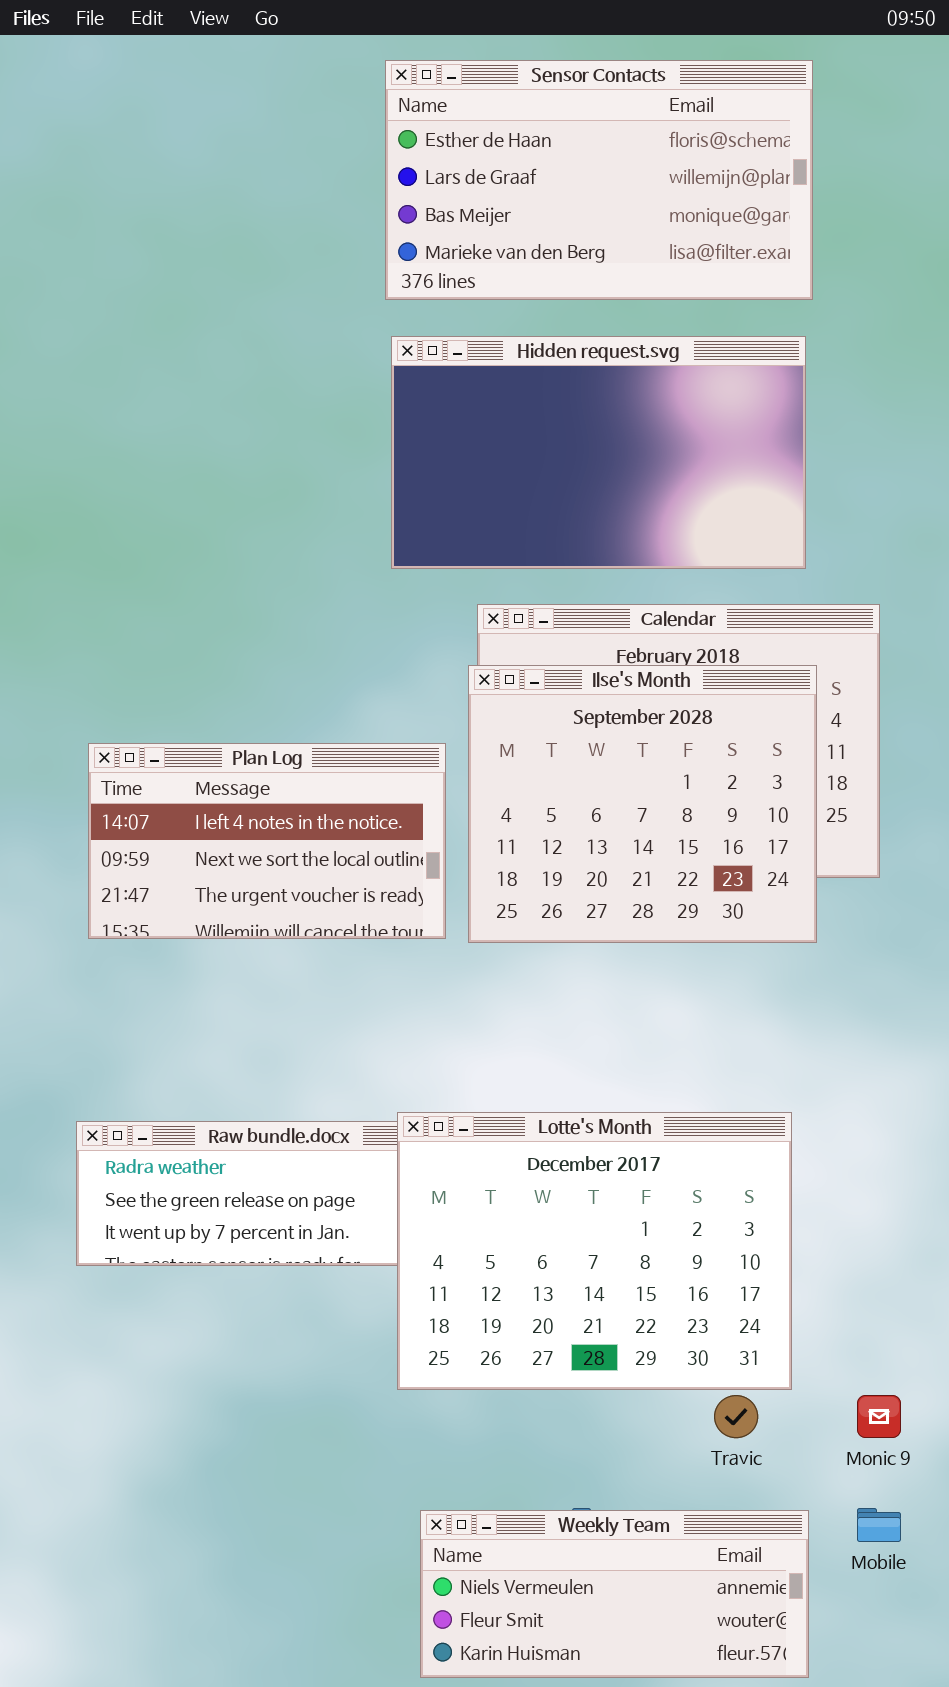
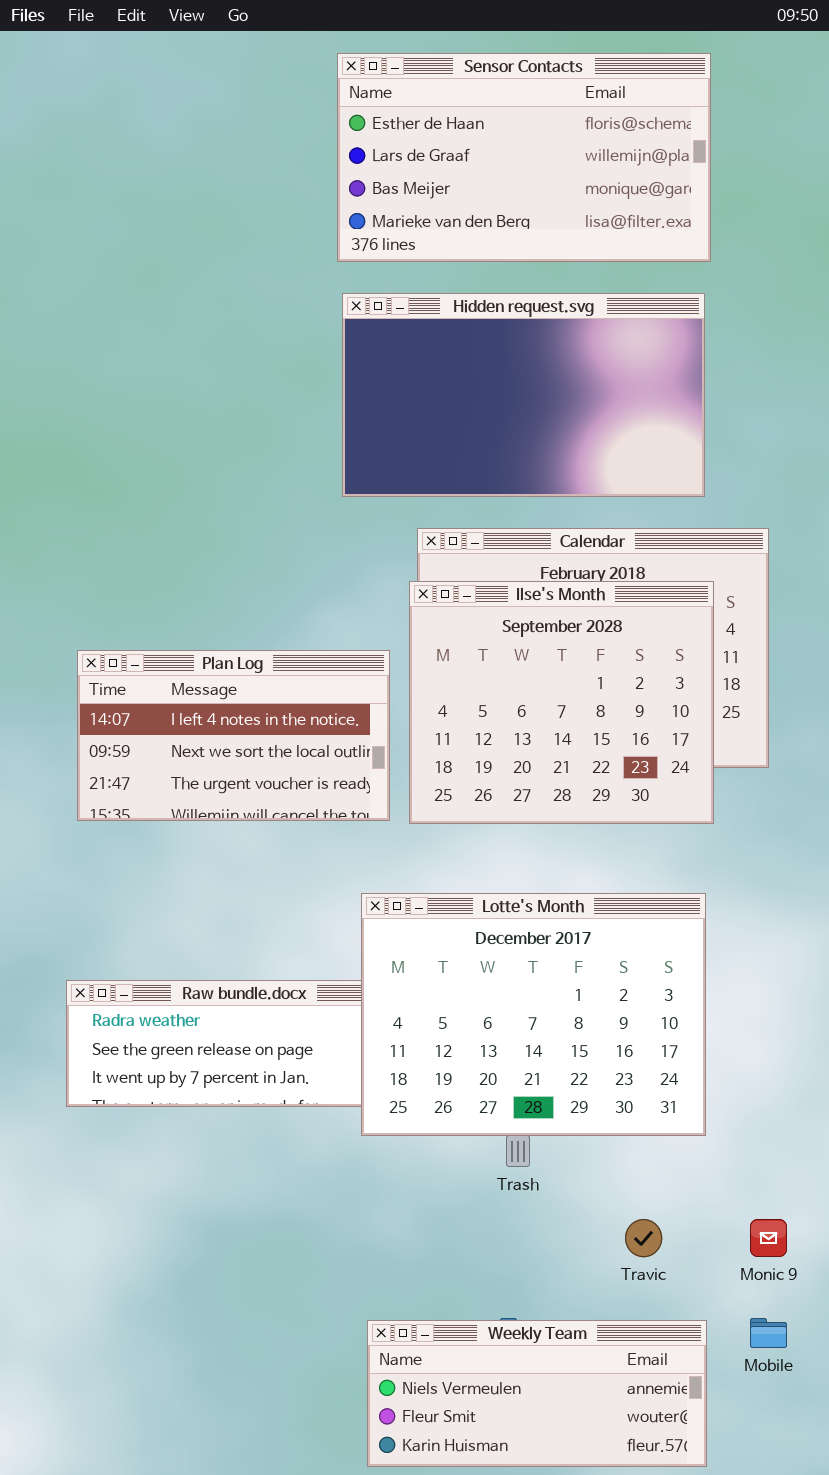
Lotte's Month: [397,1112,792,1390] -> [361,893,706,1136], moved

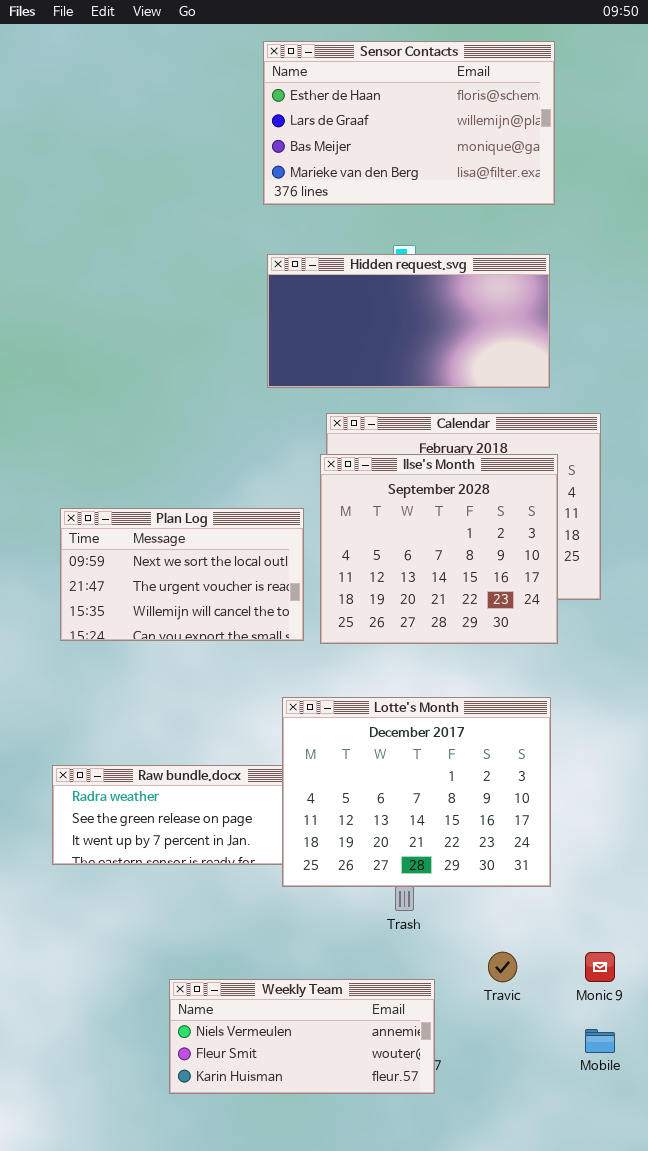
Hidden request.svg: [342,293,705,497] -> [267,254,550,388], resized
Plan Log: [77,650,390,821] -> [60,508,304,641], scrolled down 1 row
Weekly Team: [367,1320,707,1467] -> [169,979,435,1094], moved

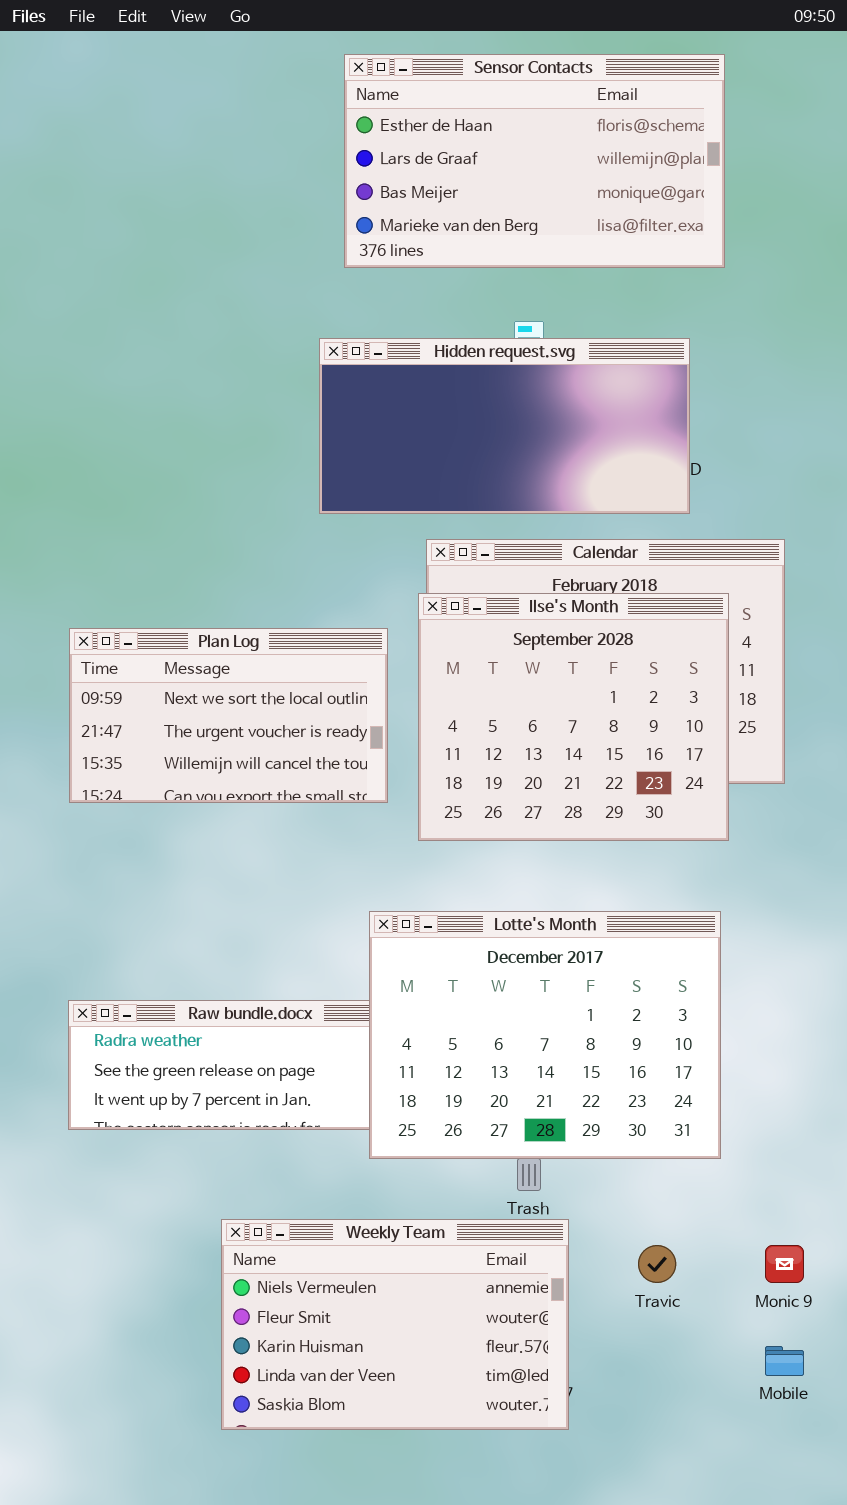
Hidden request.svg: [267,254,550,388] -> [319,338,690,514], moved
Plan Log: [60,508,304,641] -> [69,628,388,803], moved
Weekly Team: [169,979,435,1094] -> [221,1219,569,1430], resized

